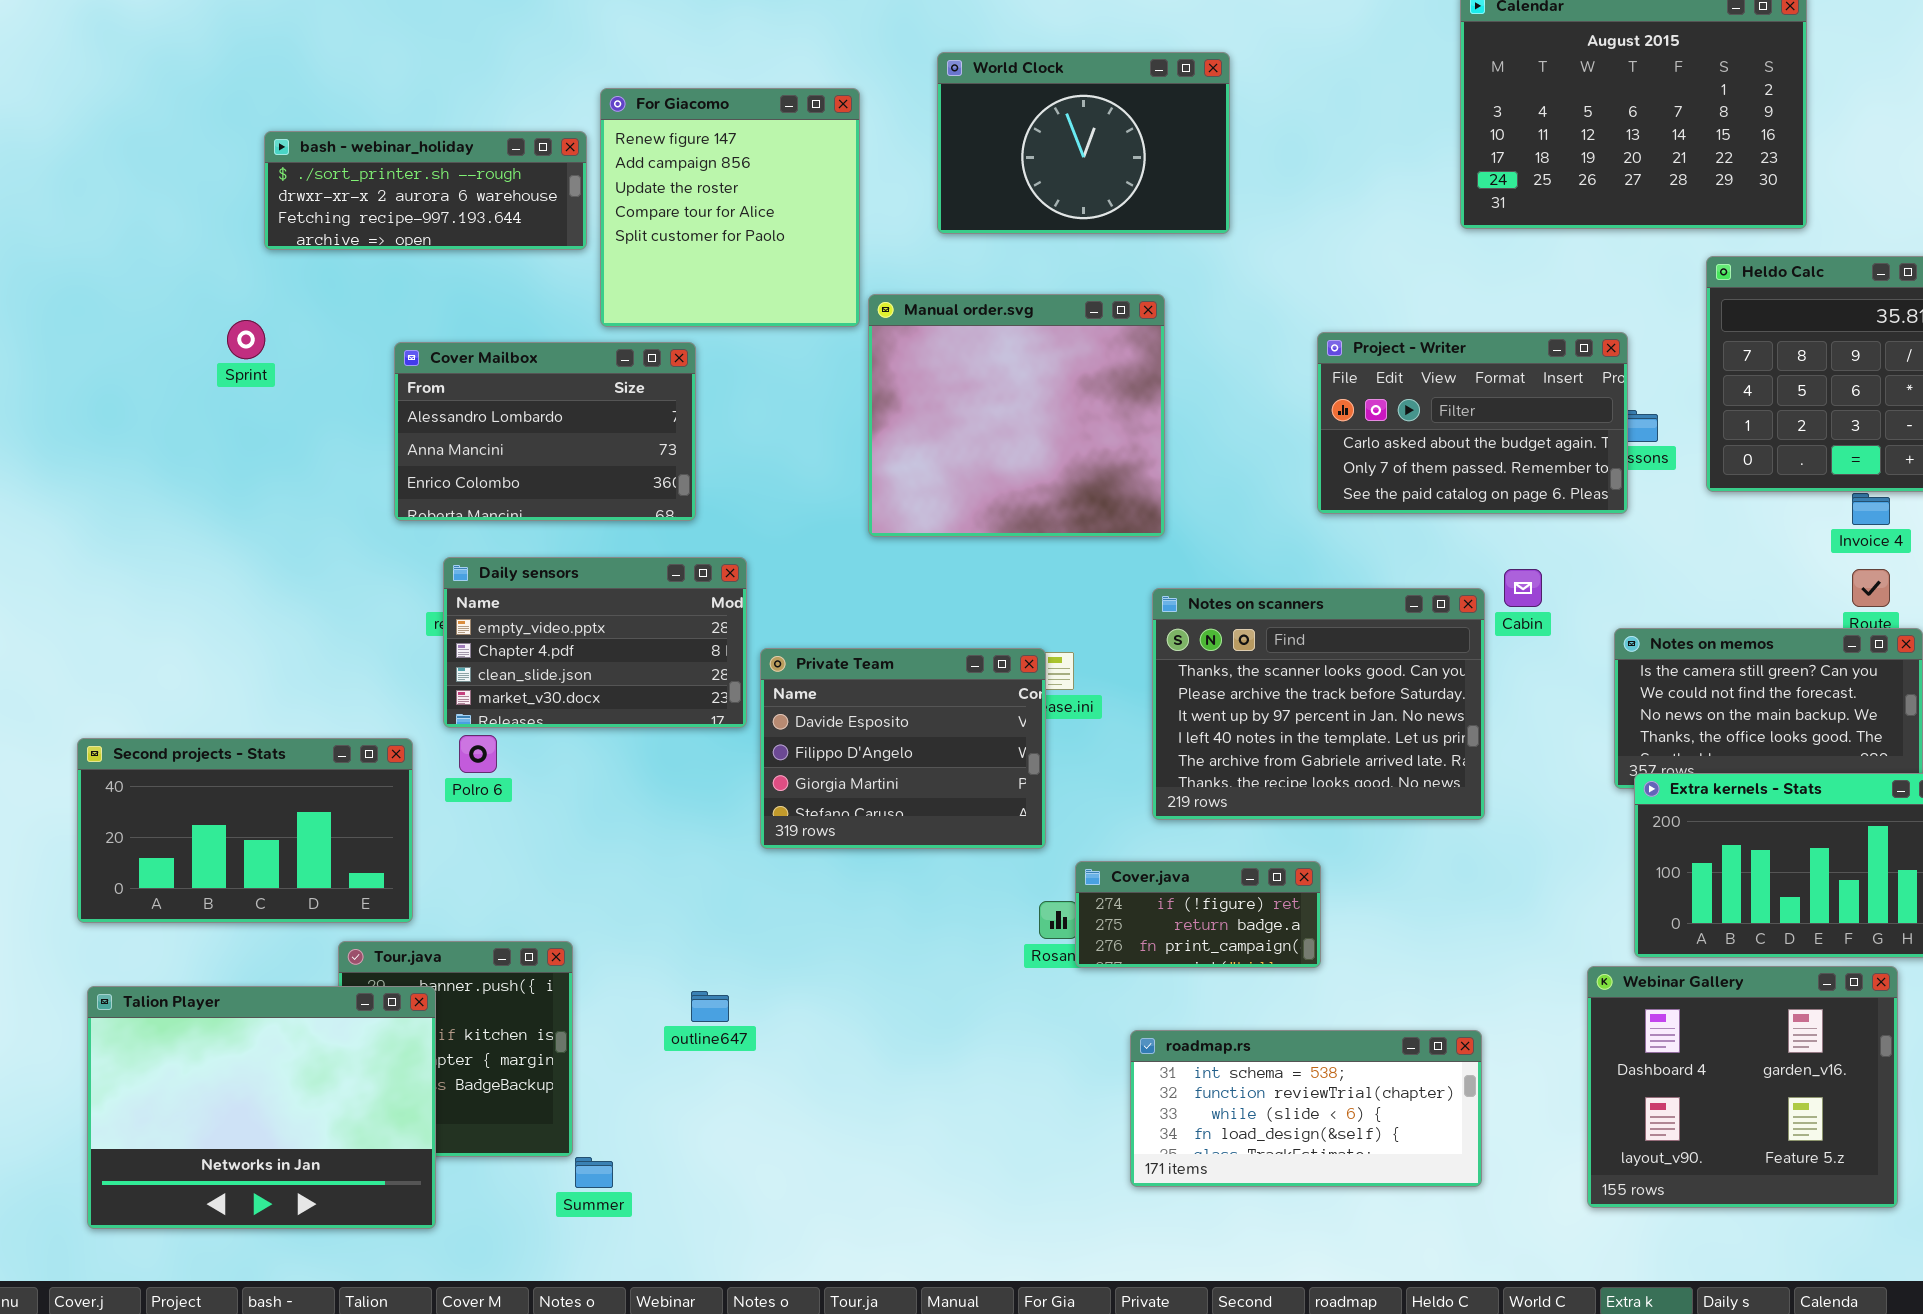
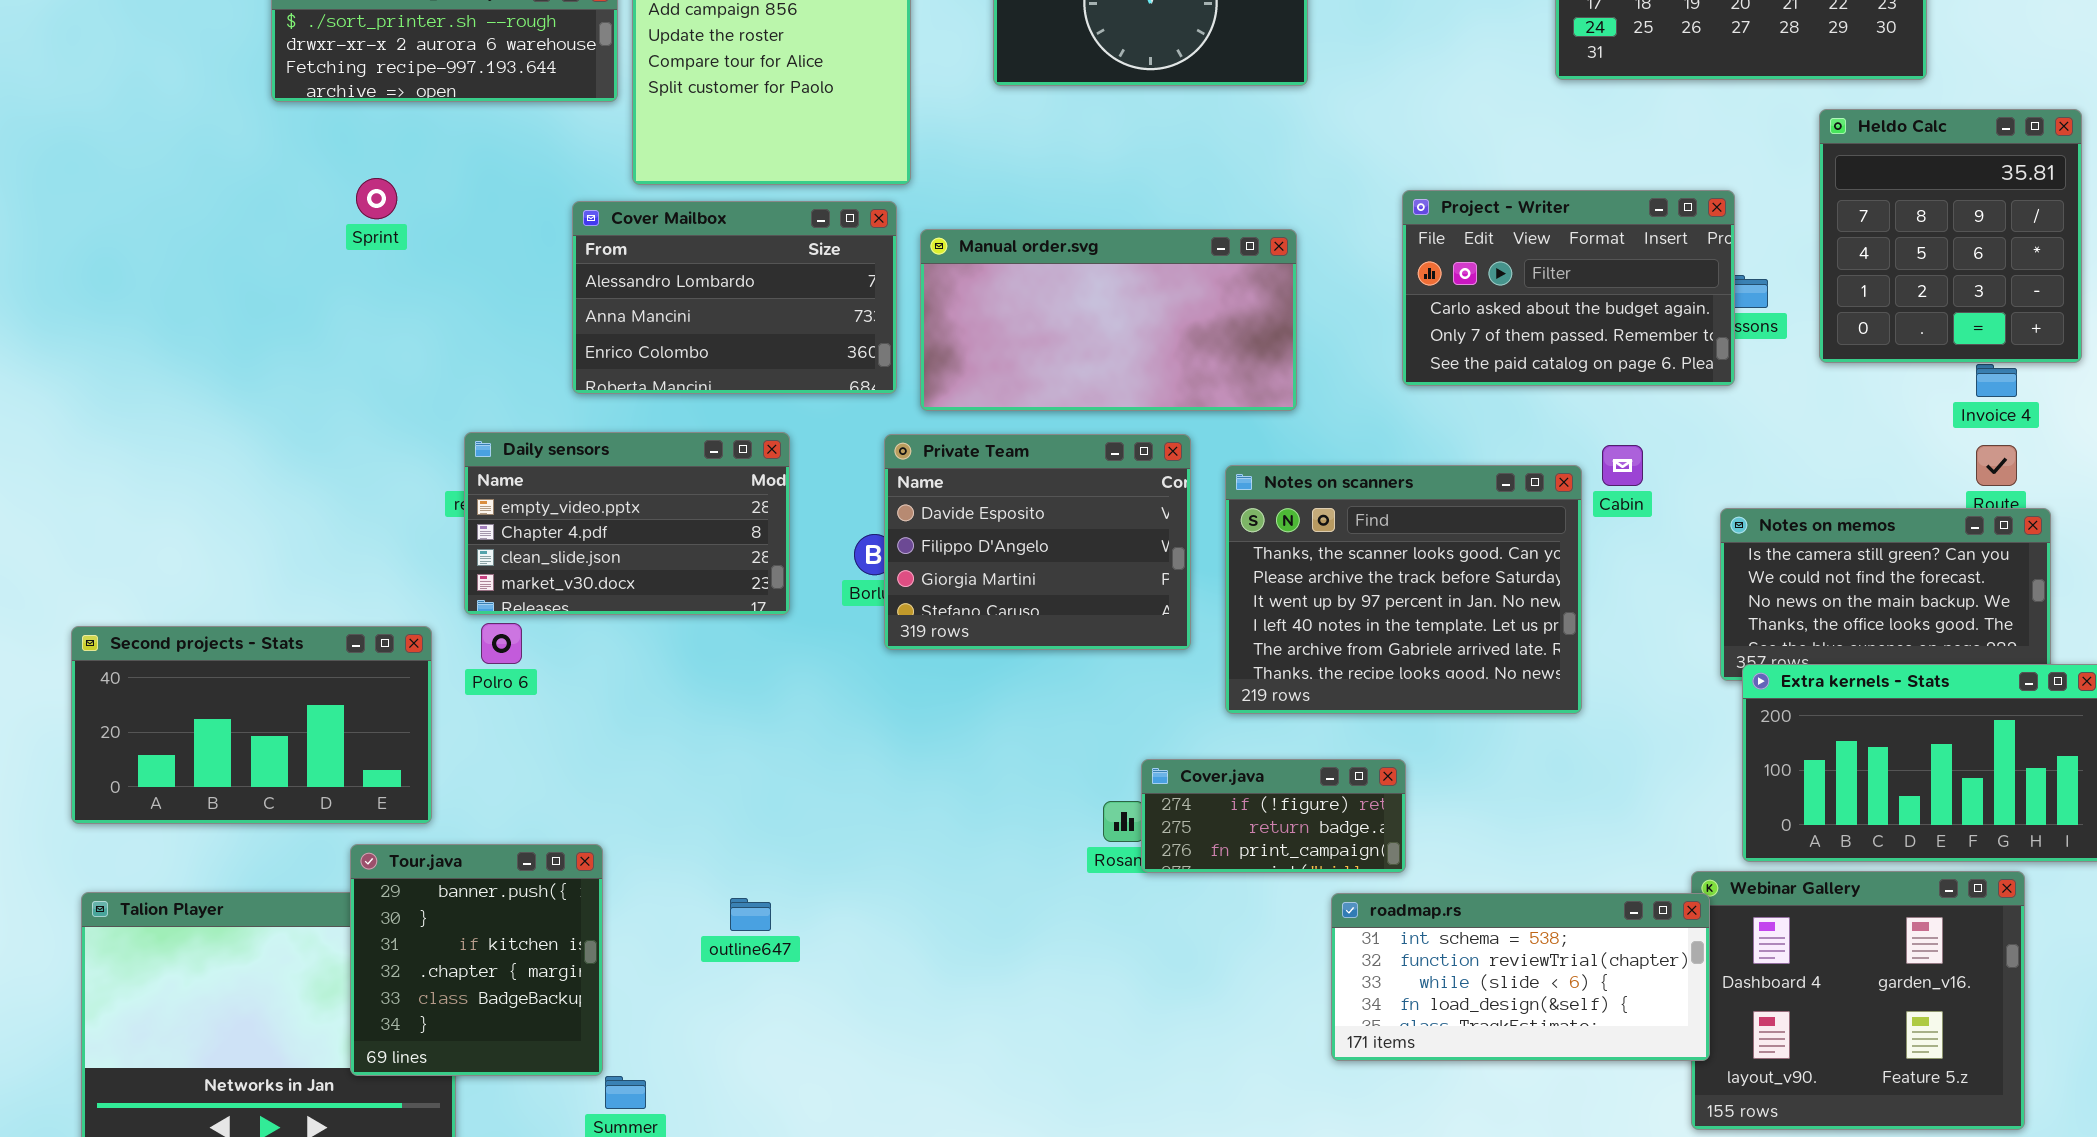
Manual order.svg: [868,294,1165,537] -> [920,229,1297,411], resized
Sprint: [227,320,265,359] -> [356,178,397,219], moved
Cover Mailbox: [394,342,696,521] -> [572,201,897,394], moved
Private Team: [760,648,1046,849] -> [884,434,1191,650], moved
Tour.java: [338,941,573,1157] -> [350,844,603,1076], raised
roadmap.rs: [1130,1030,1482,1187] -> [1331,893,1710,1061], moved

